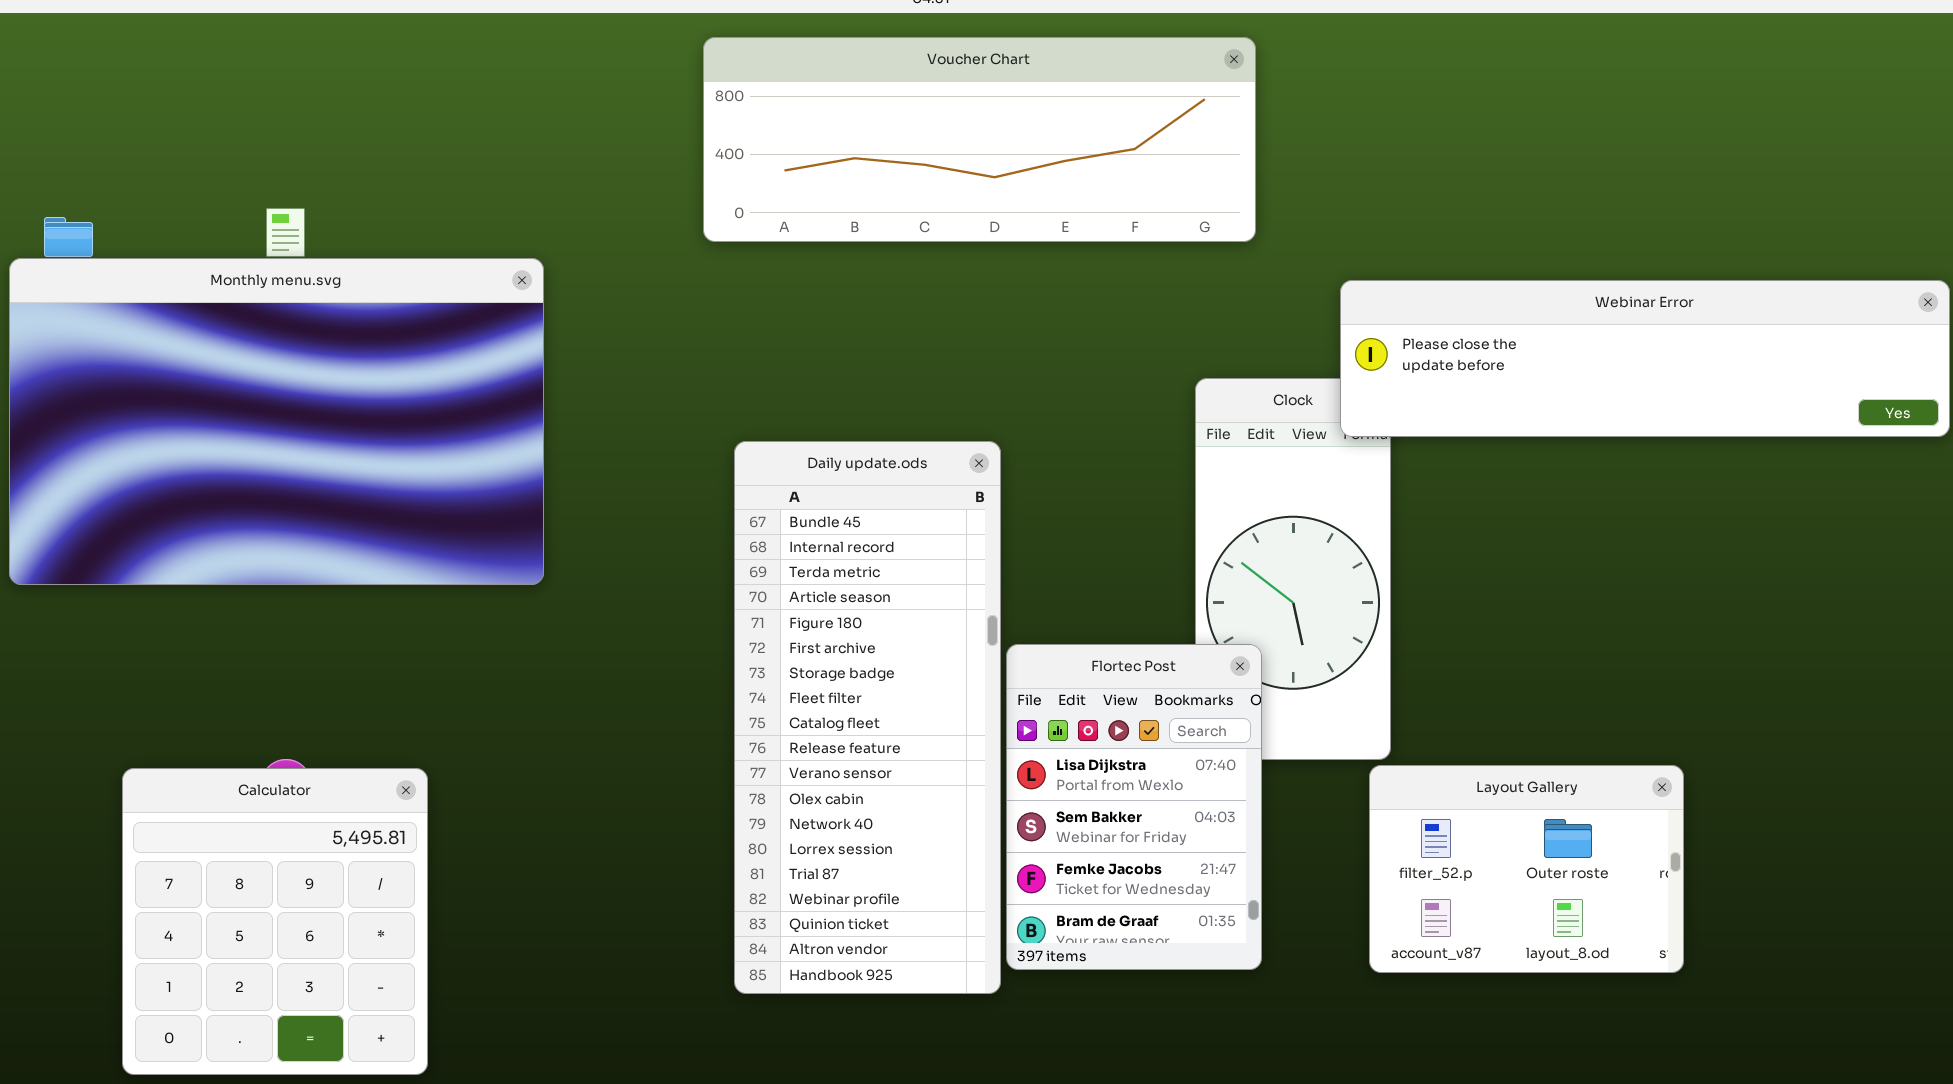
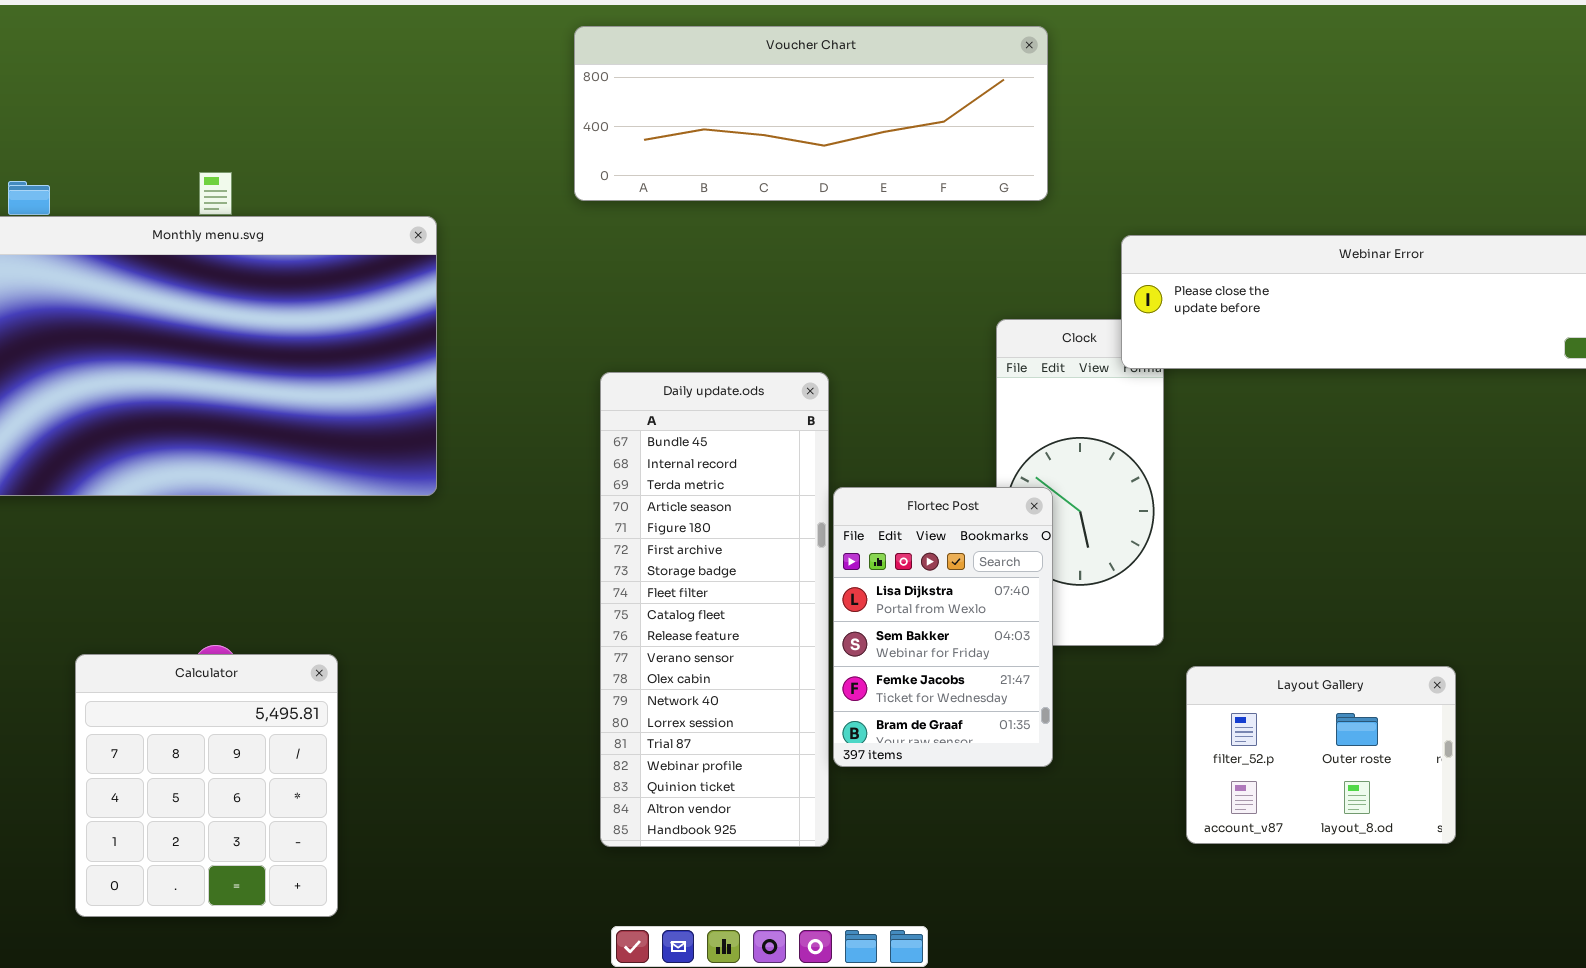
Flortec Post: [1006,644,1262,970] -> [833,487,1053,767], moved
Layout Gallery: [1369,765,1684,973] -> [1186,666,1456,844], moved

